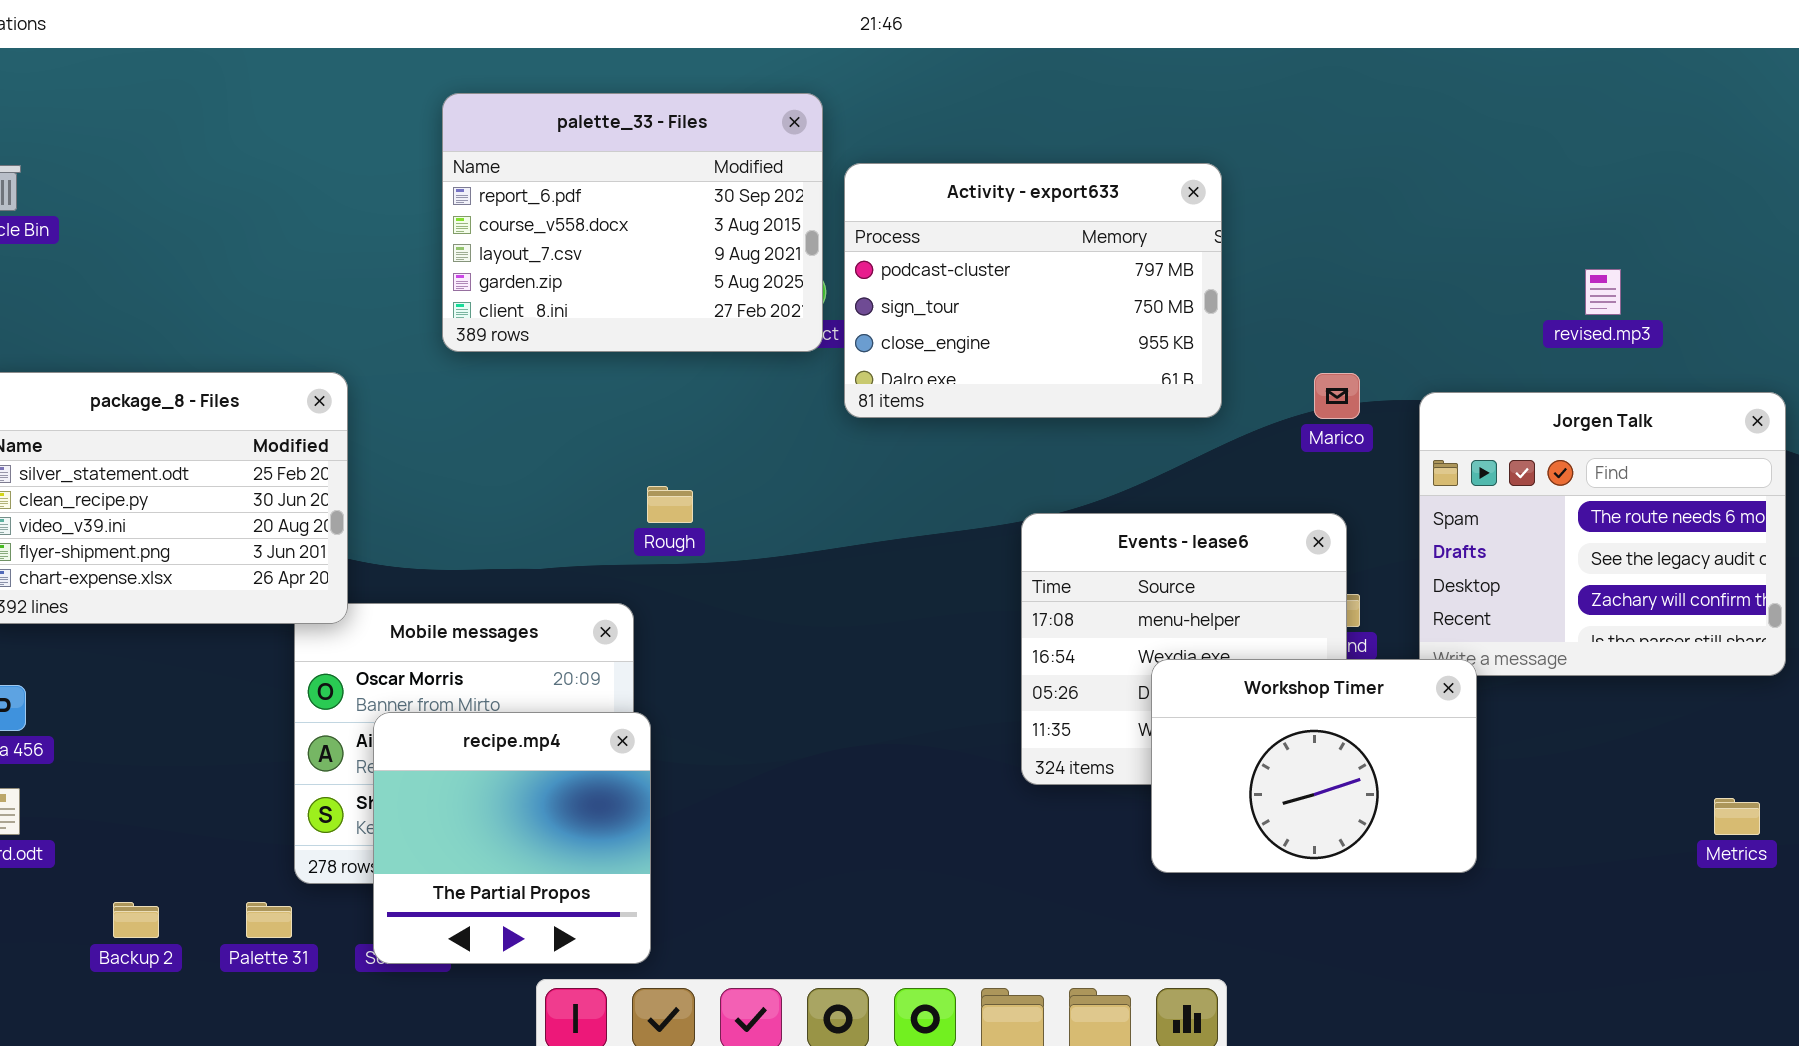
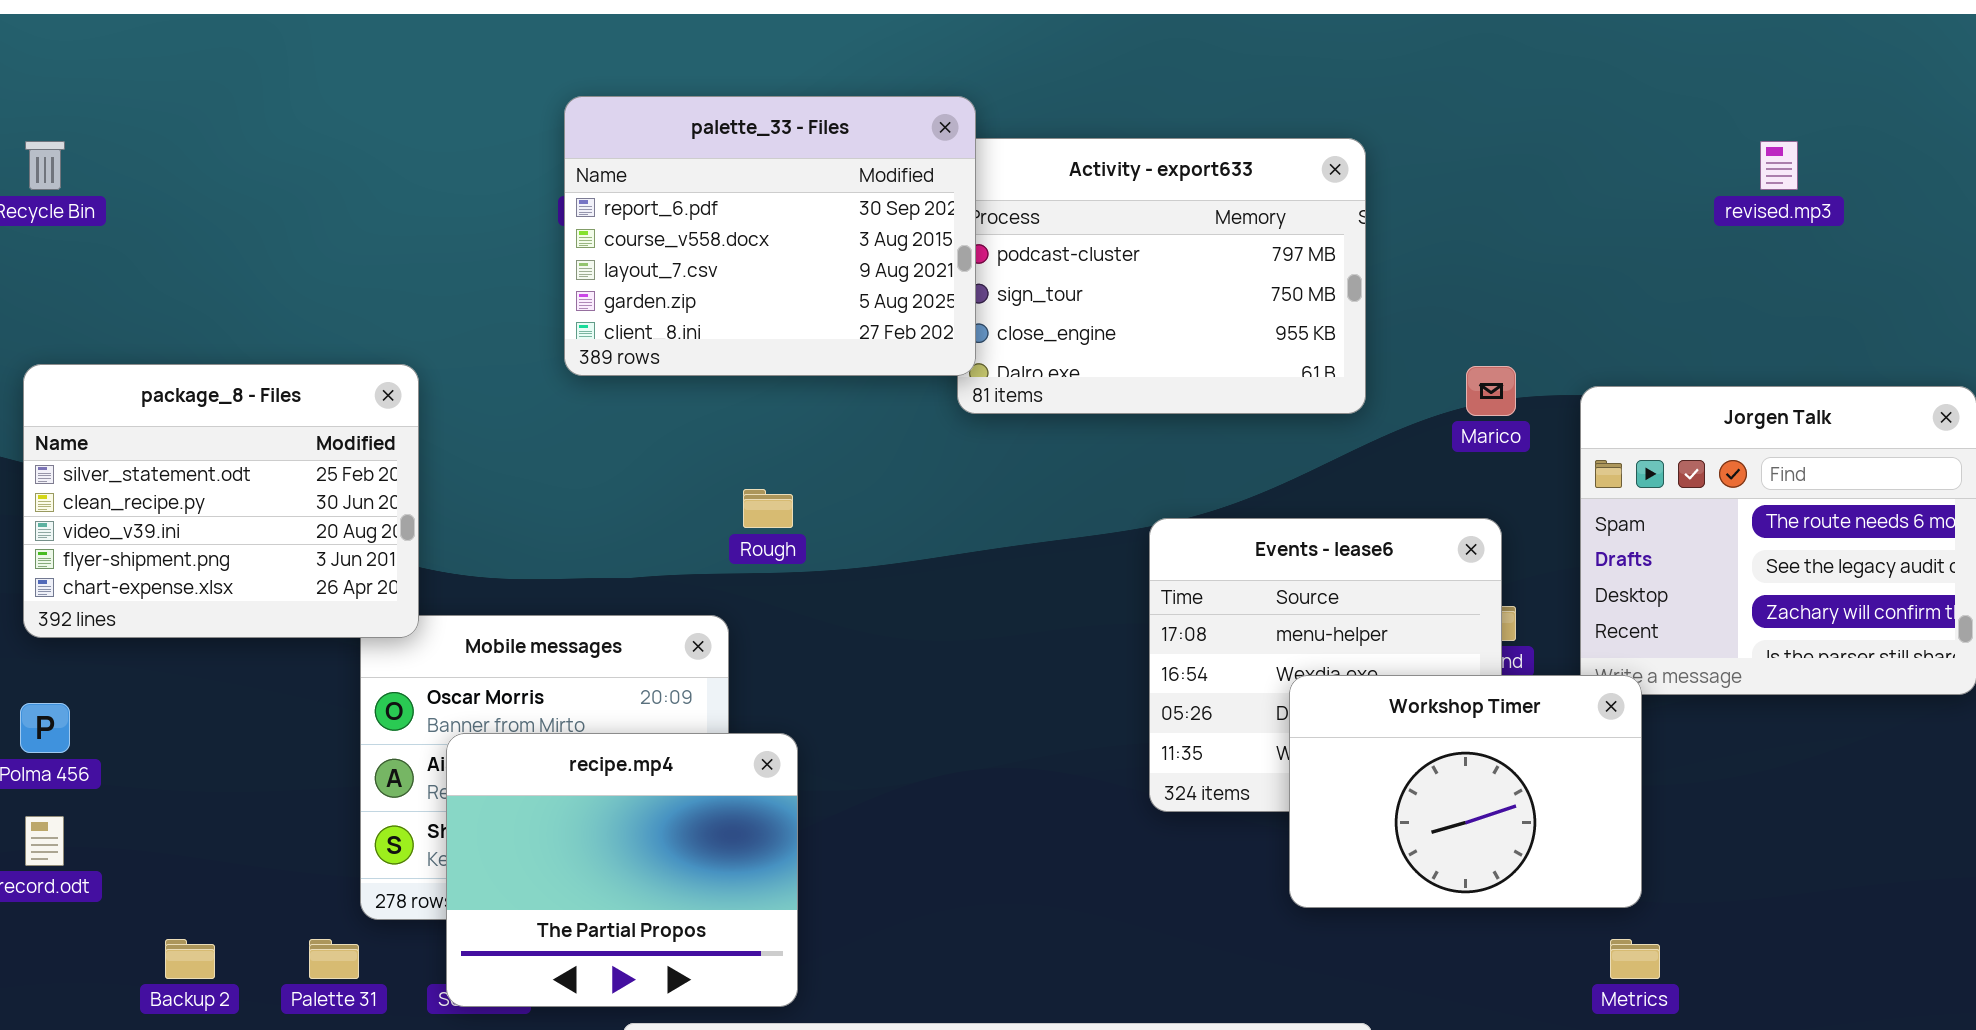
palette_33 - Files: [442,93,823,352] -> [564,96,976,376], moved
revised.mp3: [1585,269,1621,315] -> [1760,141,1798,190], moved
recipe.mp4: [373,712,651,964] -> [446,733,798,1007], resized
Metrics: [1714,798,1760,835] -> [1610,939,1660,979], moved

